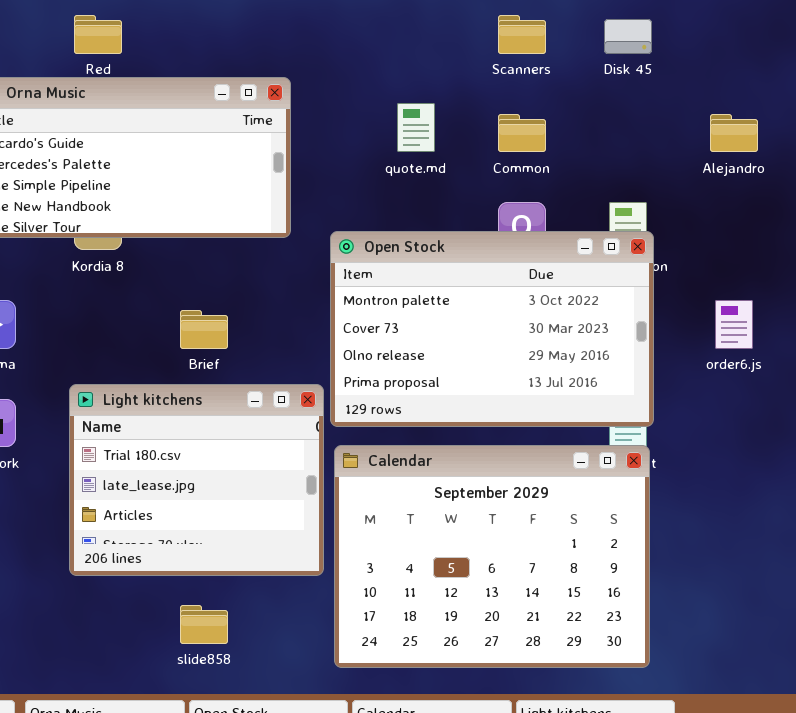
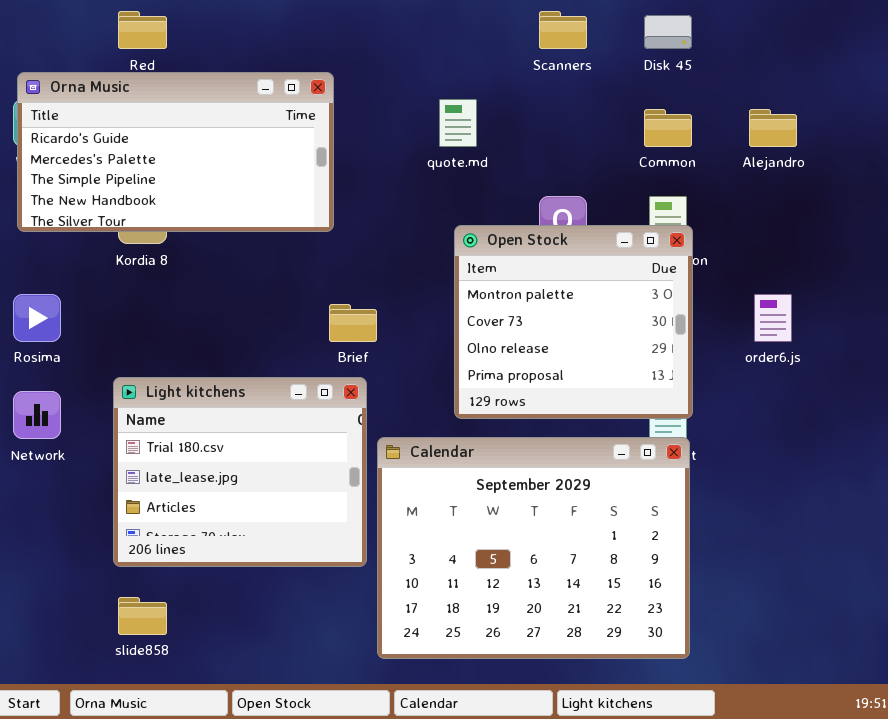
Common: [498,114,546,152] -> [644,109,692,147], moved
Open Stock: [330,231,654,427] -> [454,225,693,419], resized
Brief: [180,310,228,349] -> [329,304,377,342], moved
slide858: [180,605,228,644] -> [118,597,167,635], moved

